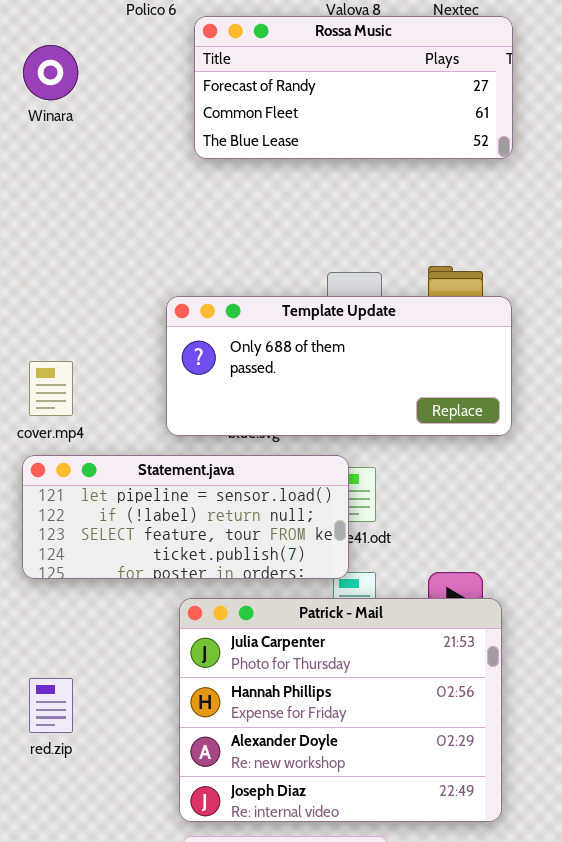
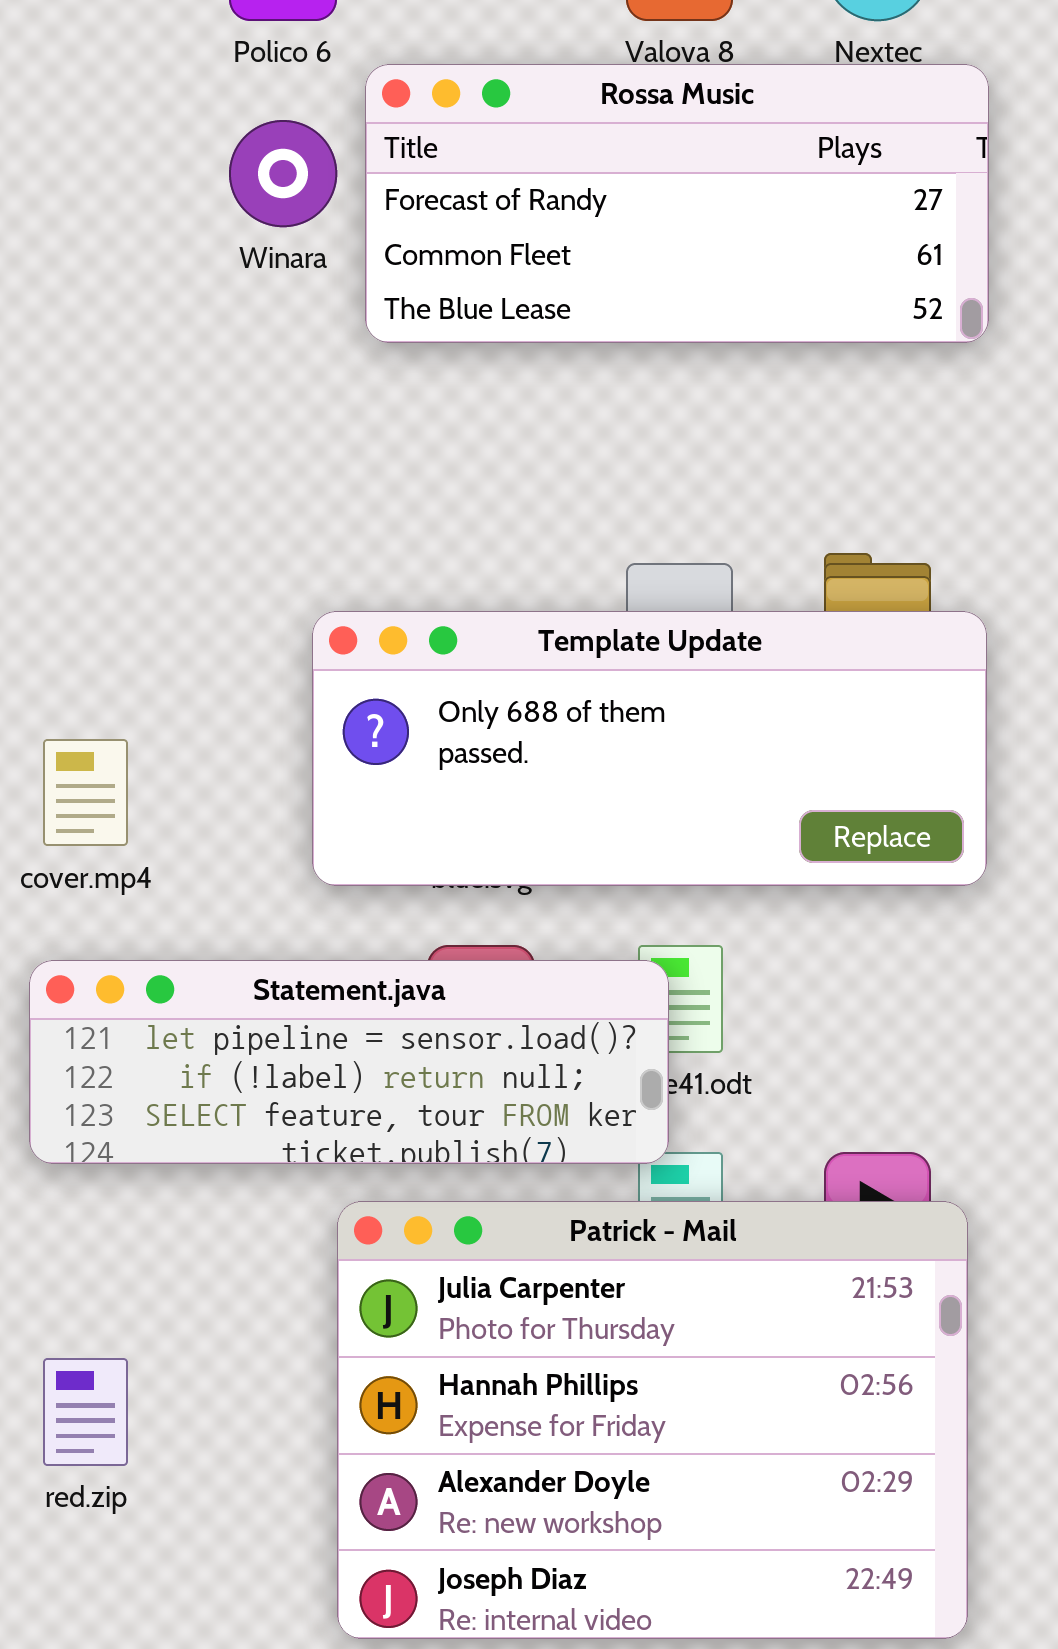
Winara: [23,45,78,100] -> [229,120,337,227], moved
Statement.java: [22,455,349,579] -> [29,960,669,1164], resized

